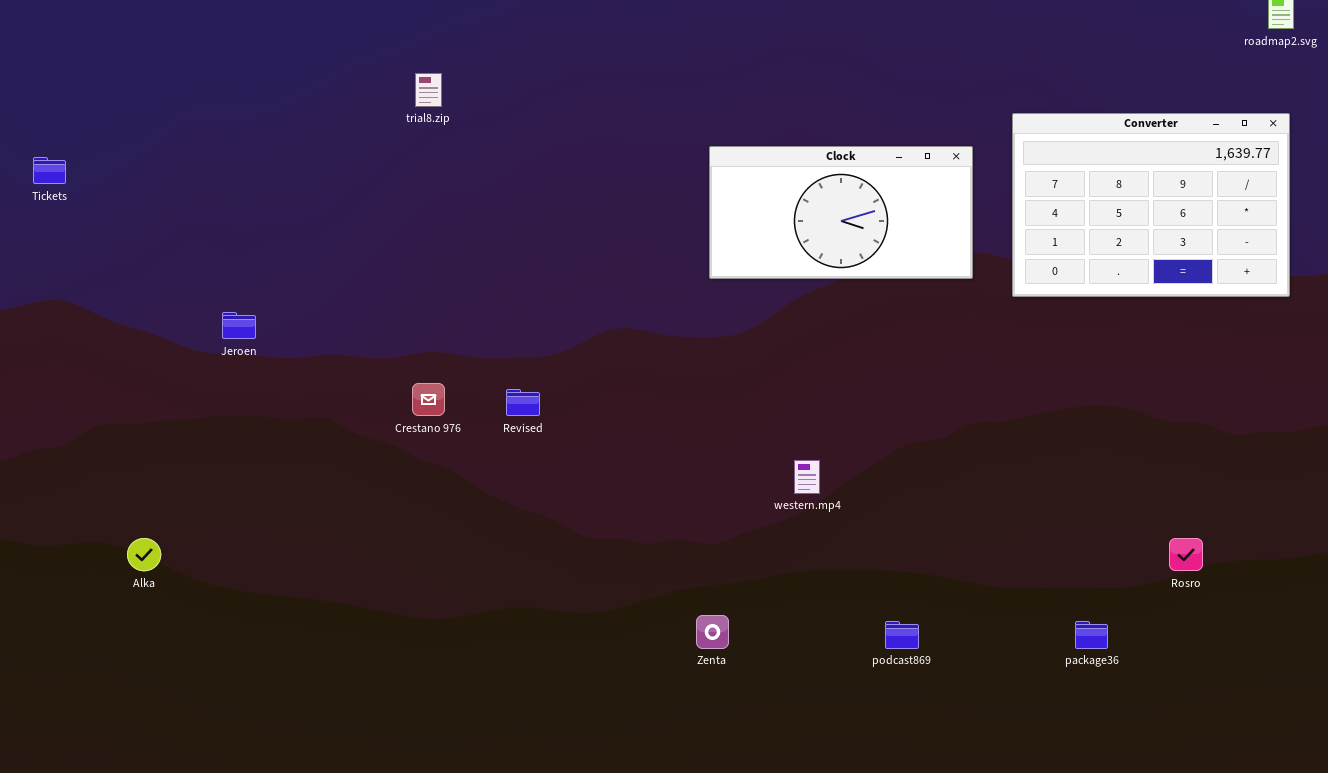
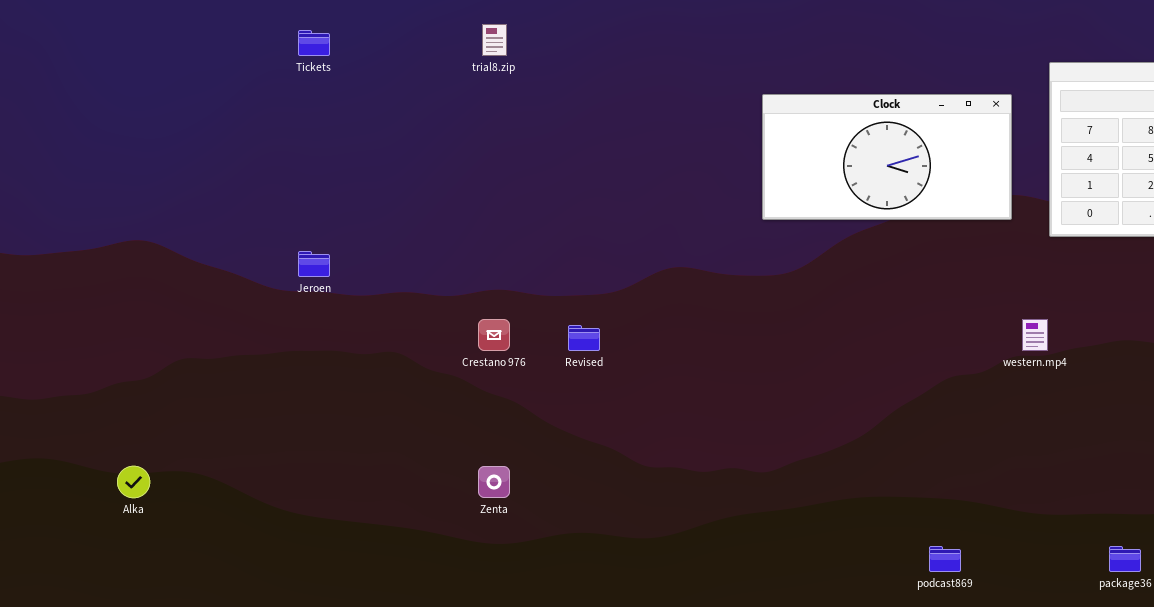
Tickets: [33,157,66,184] -> [298,30,330,56], moved
western.mp4: [794,460,820,494] -> [1022,319,1048,351], moved
Alka: [127,538,161,571] -> [117,466,150,498], moved
Zenta: [696,615,729,649] -> [478,466,510,498], moved

